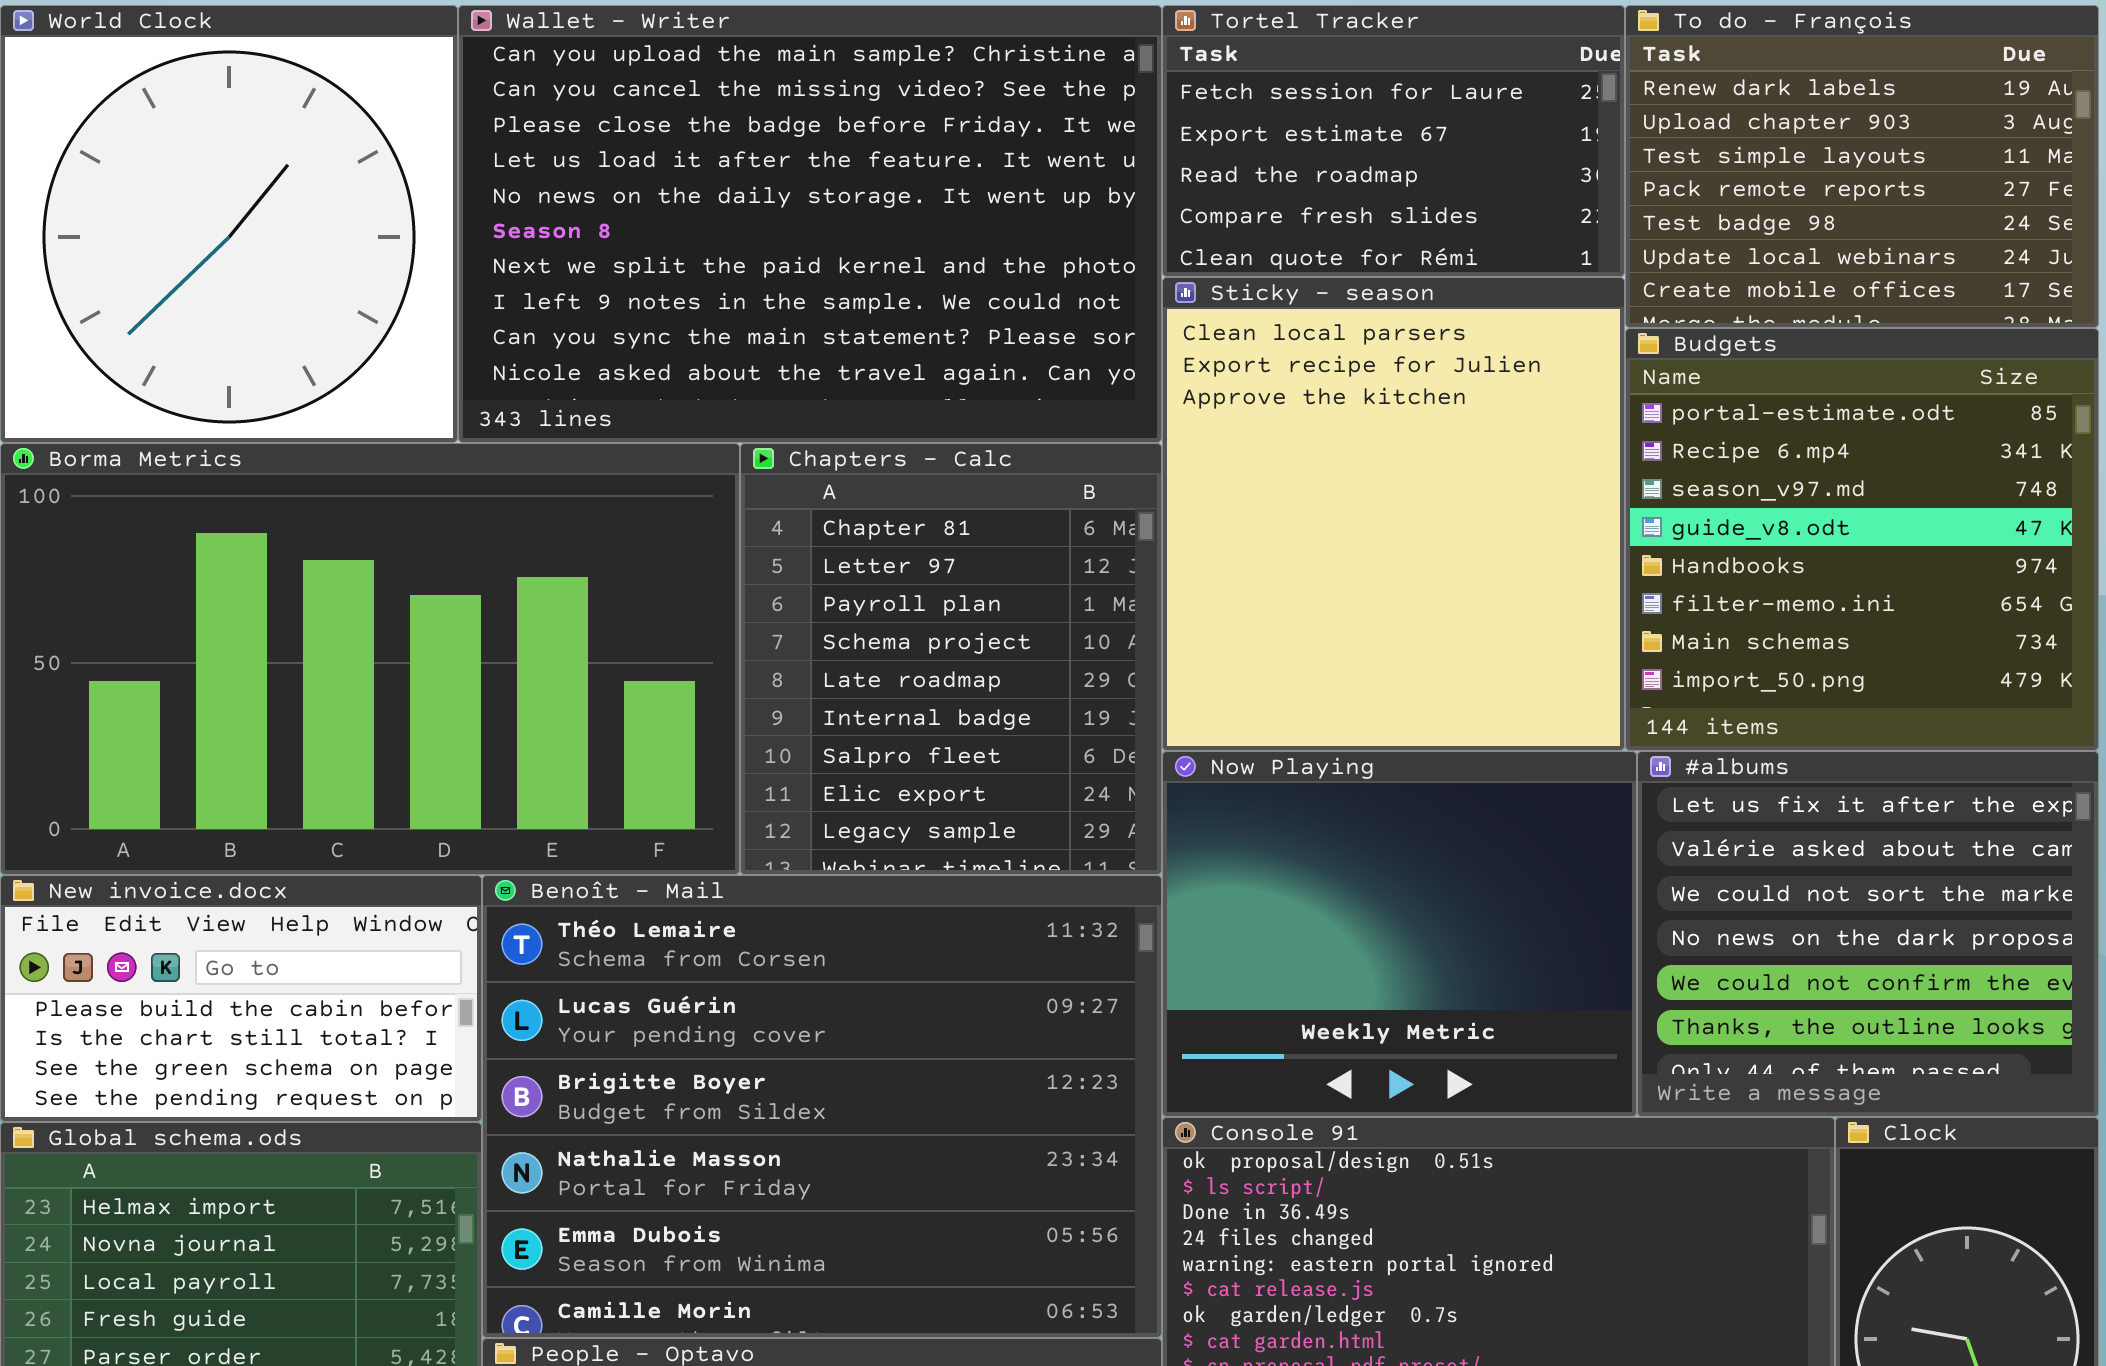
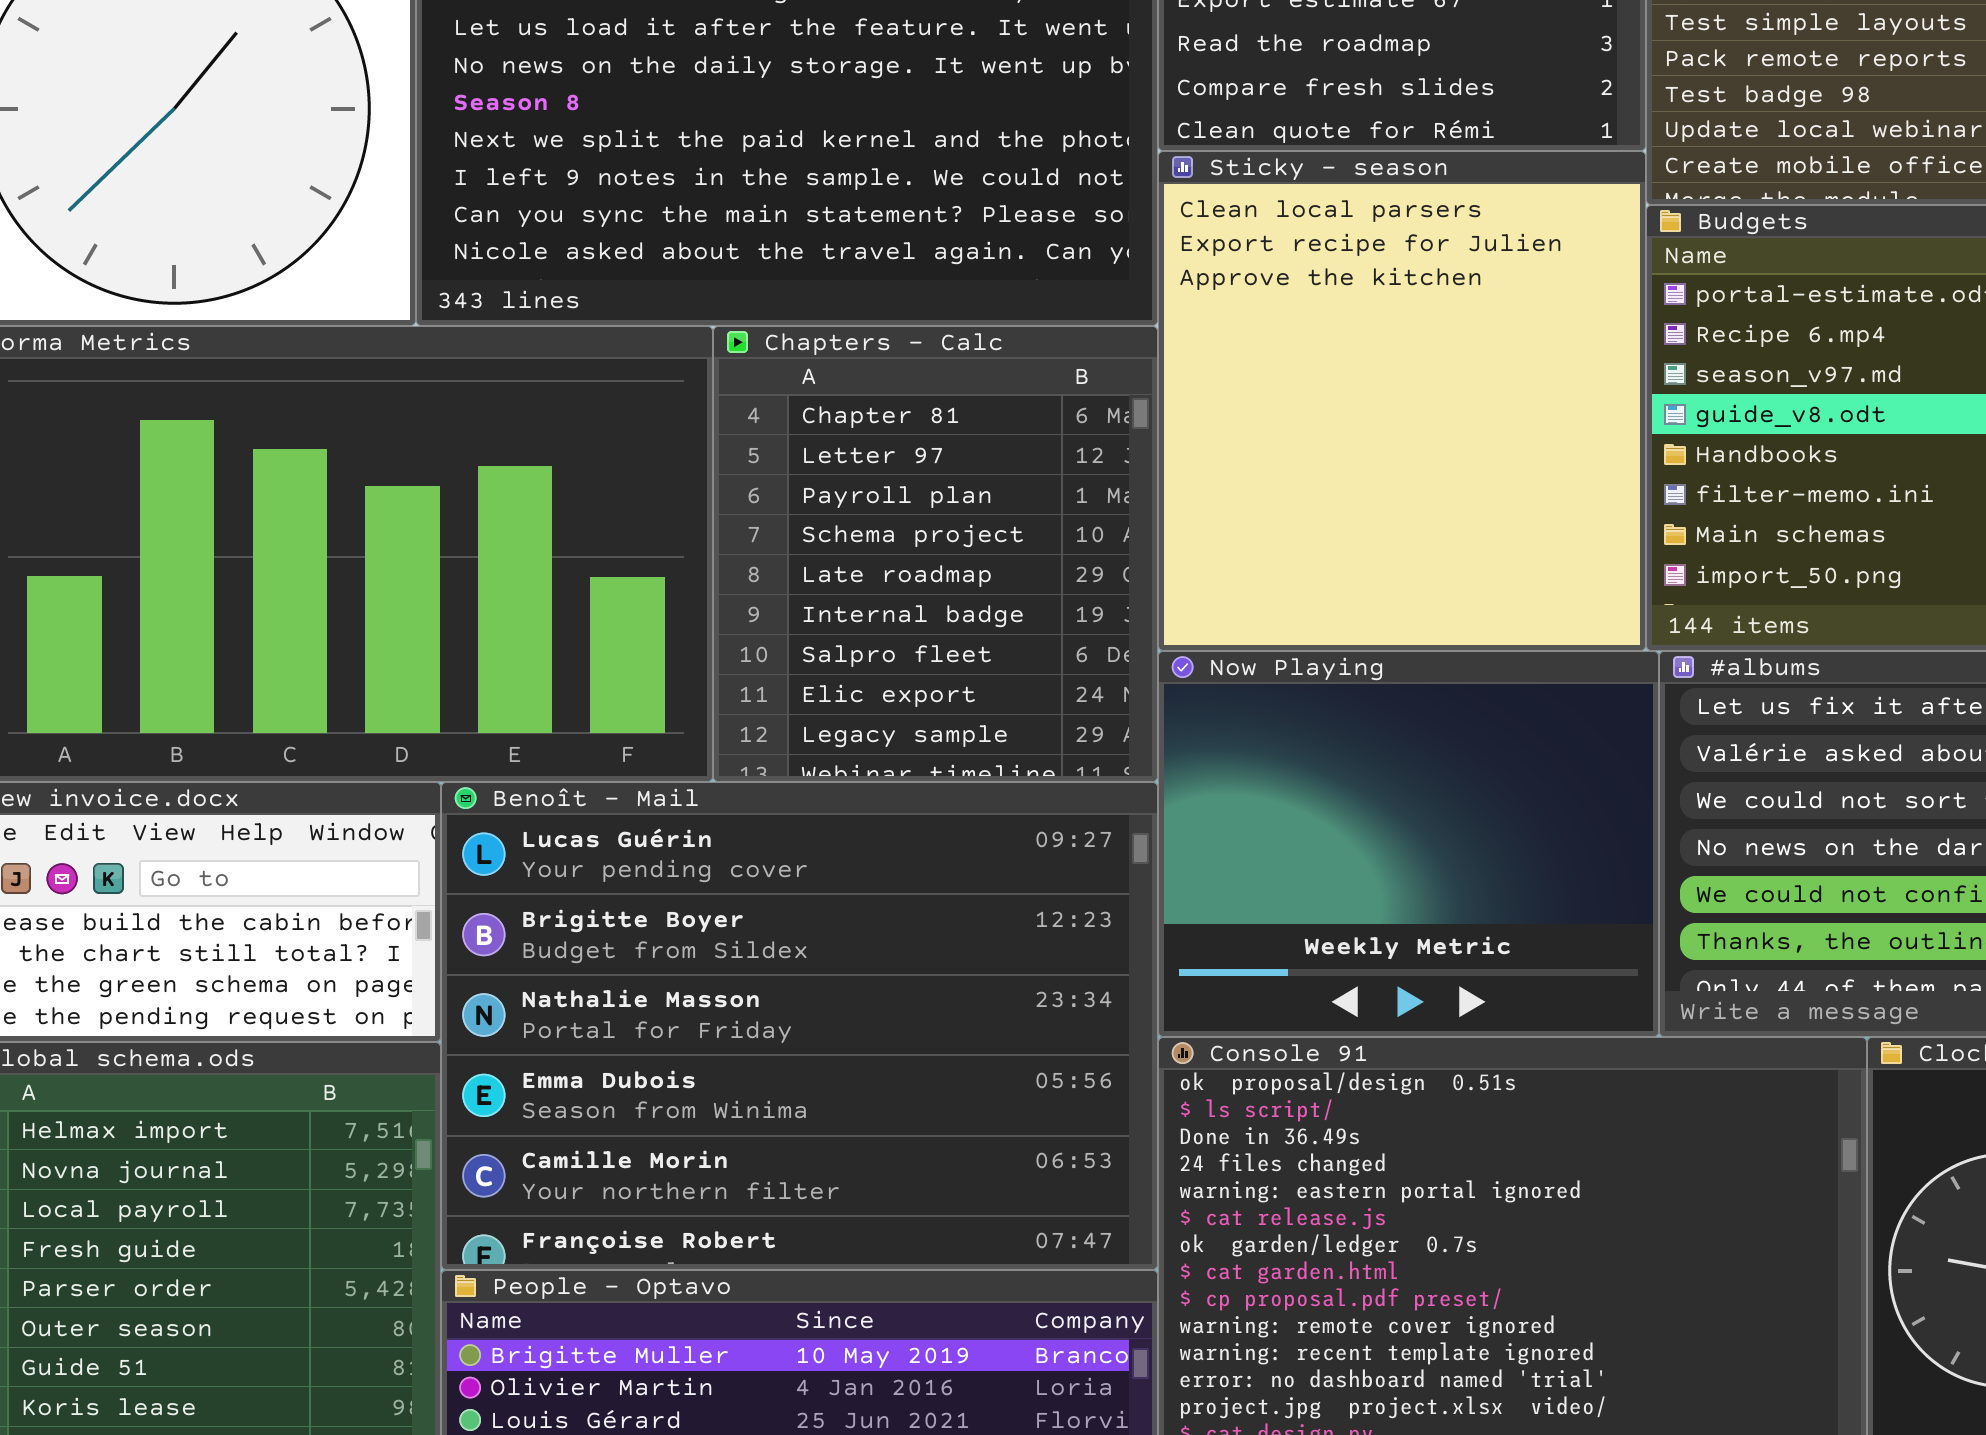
Benoît - Mail: [482,875,1162,1338] -> [441,782,1158,1270], scrolled down 1 row

